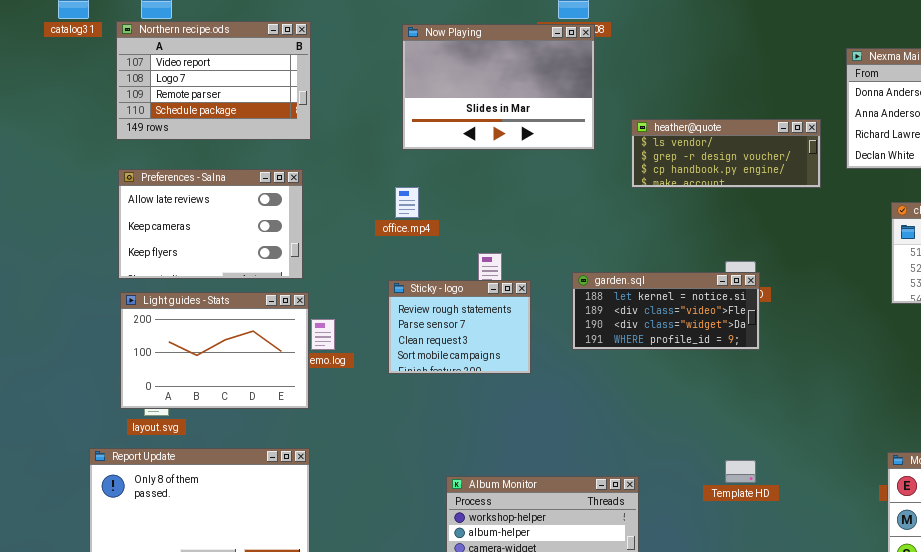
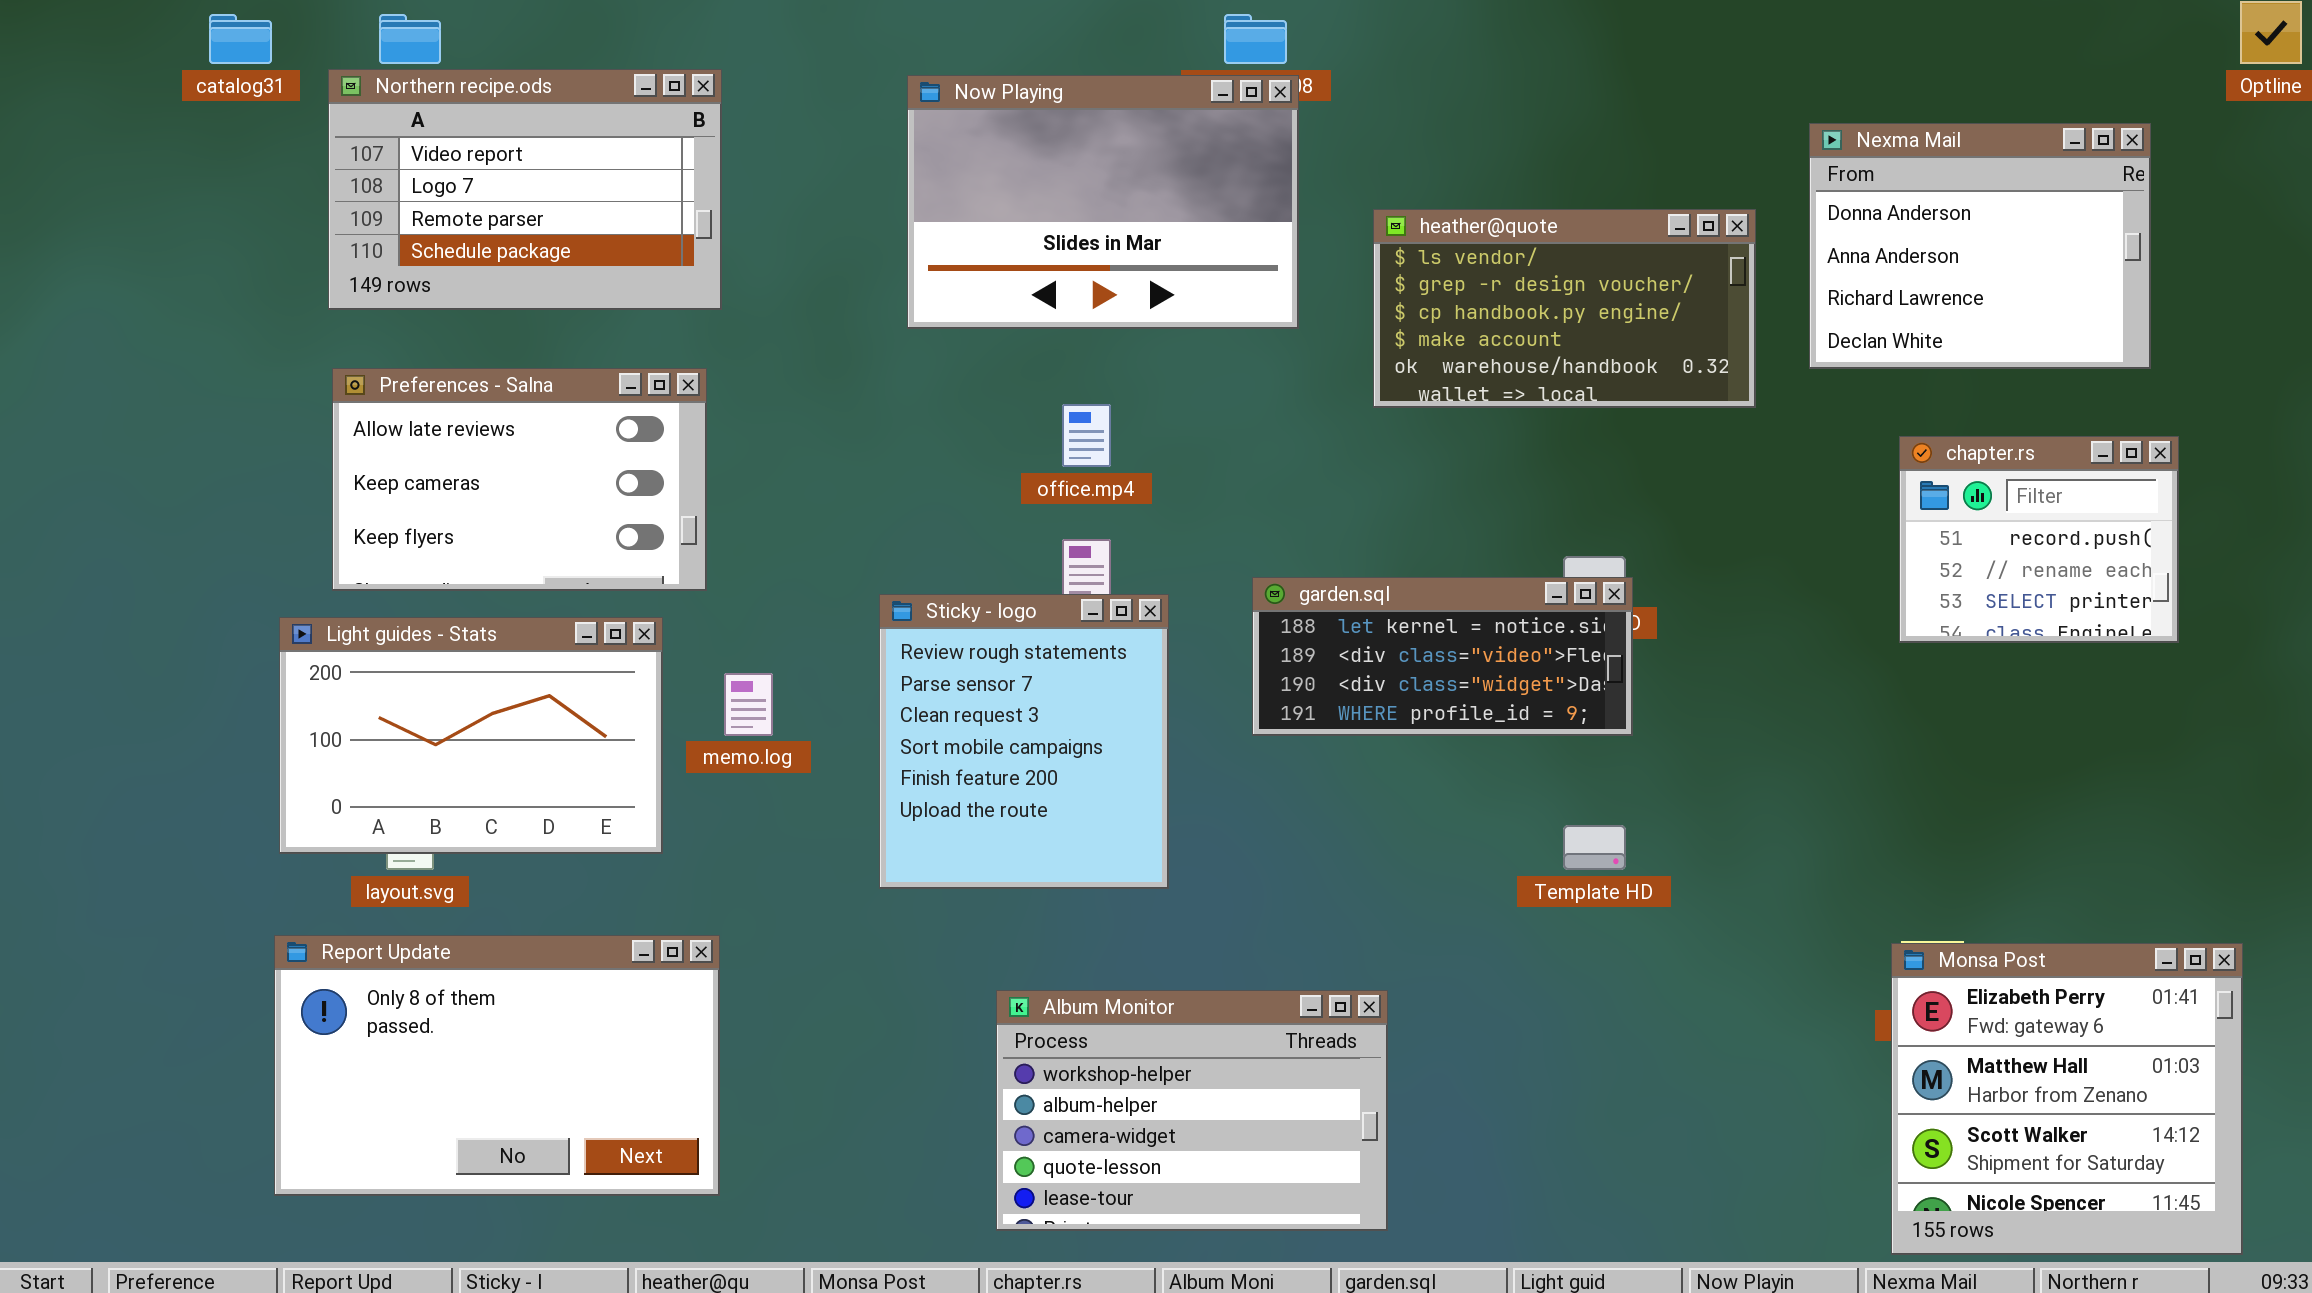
heather@quote: [631,119,821,188] -> [1373,209,1756,408], resized
office.mp4: [395,187,419,218] -> [1062,404,1111,467], moved
Sticky - logo: [388,280,531,374] -> [879,594,1169,889], resized
Light guides - Stats: [120,292,309,409] -> [279,617,663,854], moved
Template HD: [725,460,756,483] -> [1563,825,1626,870], moved

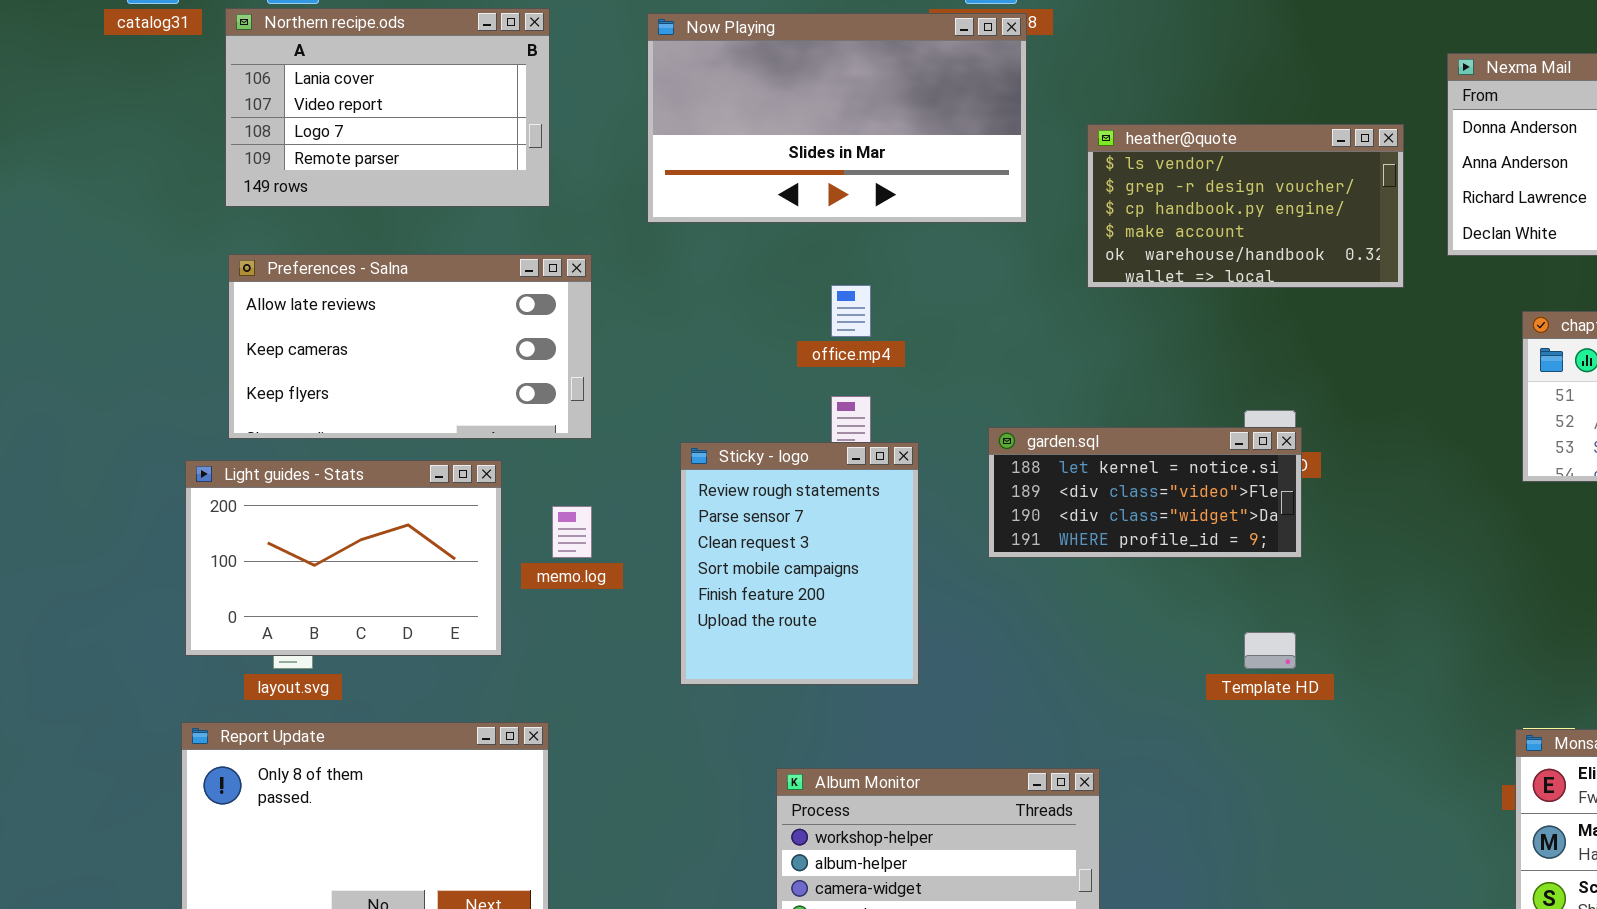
Northern recipe.ods: [328,69,722,310] -> [225,8,550,207], scrolled up 1 row
Now Playing: [907,75,1299,329] -> [647,13,1027,223], resized
Preferences - Salna: [332,368,707,591] -> [228,254,592,439], resized

